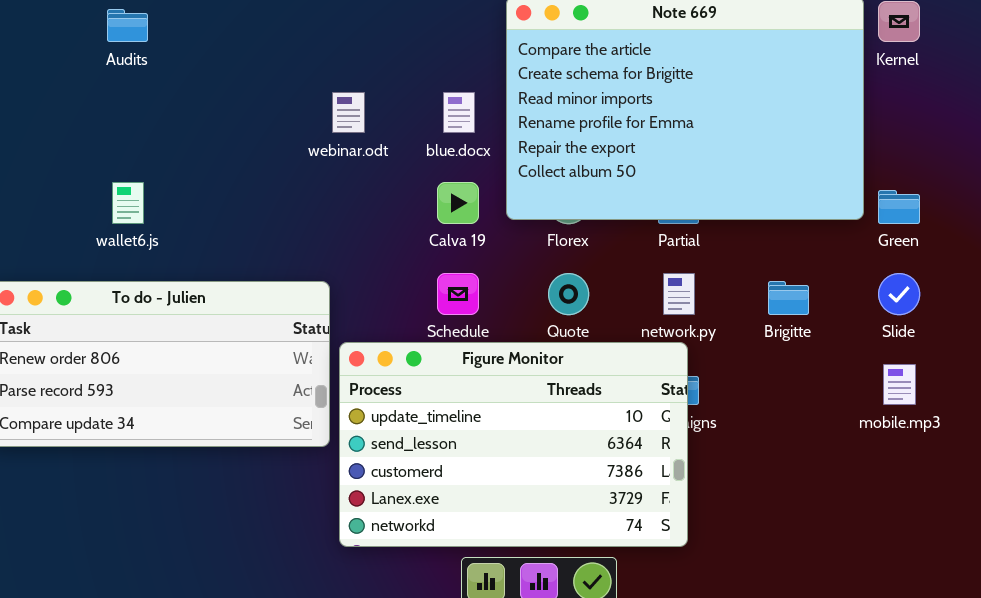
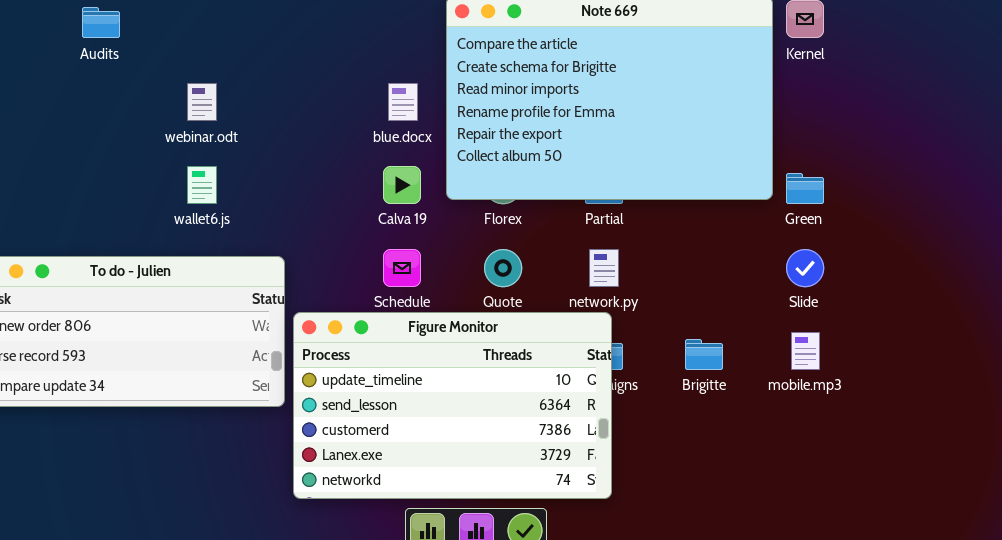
webinar.odt: [332,92,365,133] -> [187,83,217,121], moved
wallet6.js: [112,182,144,224] -> [187,166,217,204], moved
Brigitte: [768,281,809,315] -> [685,339,723,370], moved

